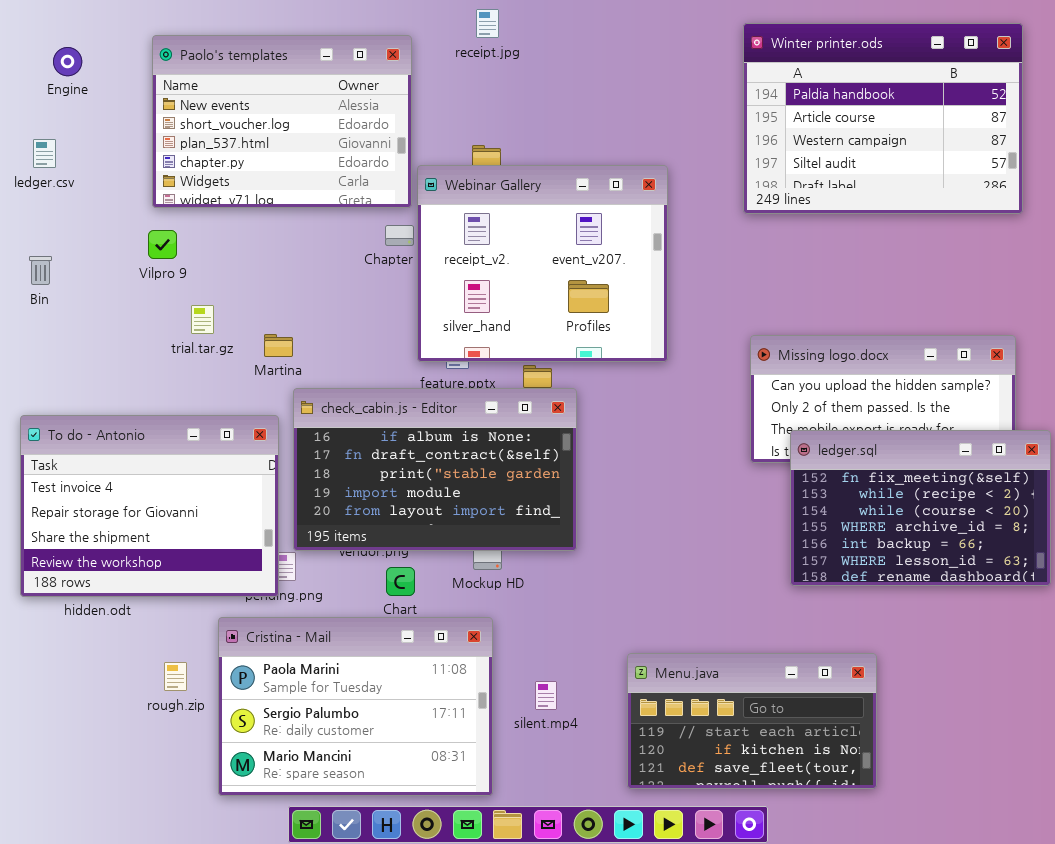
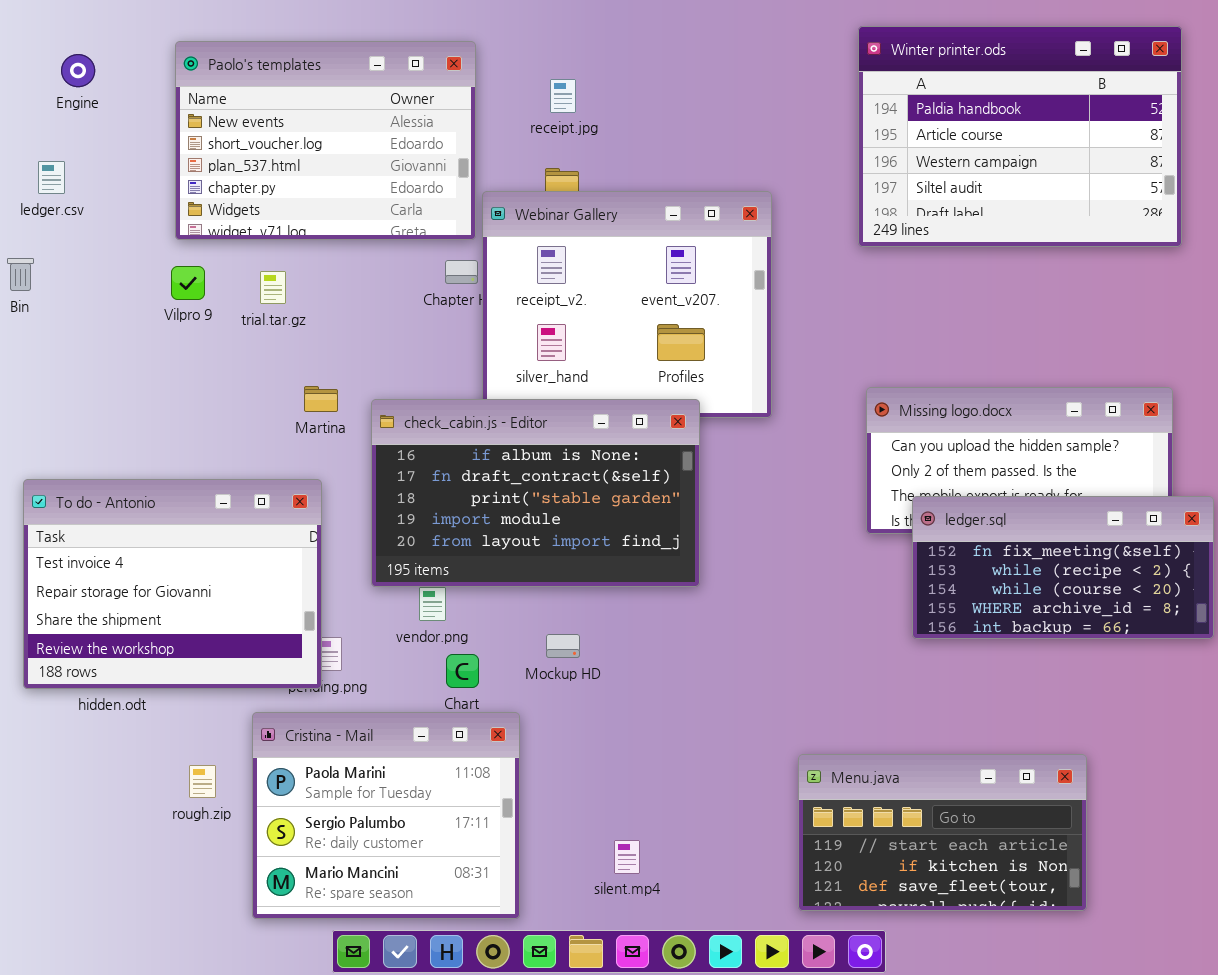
receipt.jpg: [476,9,499,38] -> [550,79,576,113], moved
Bin: [29,256,52,285] -> [7,258,34,291], moved
trial.tar.gz: [191,305,214,334] -> [260,271,286,304], moved
check_cabin.js - Editor: [293,388,577,551] -> [371,399,700,587], moved
ledger.sql: [790,430,1051,586] -> [912,496,1214,639], resized
Cristina - Mail: [218,617,493,796] -> [252,712,520,919], resized
Menu.java: [627,653,877,789] -> [798,754,1087,911], moved
silent.mp4: [535,681,557,710] -> [614,840,640,874], moved

